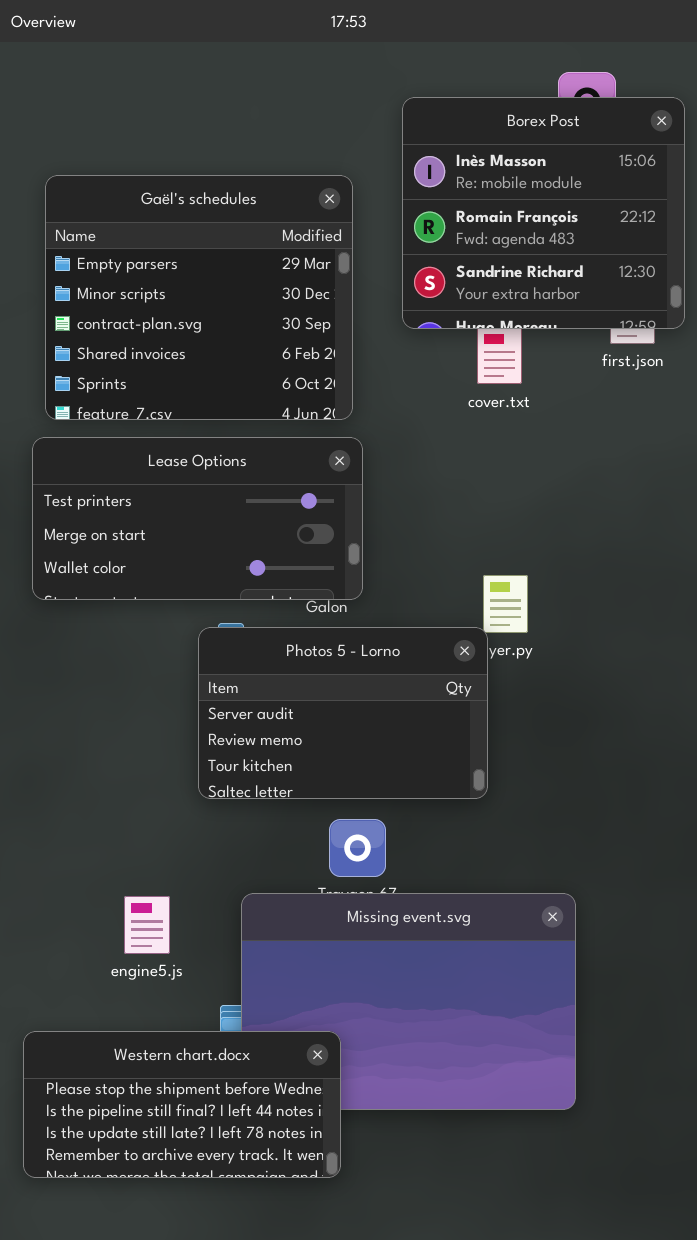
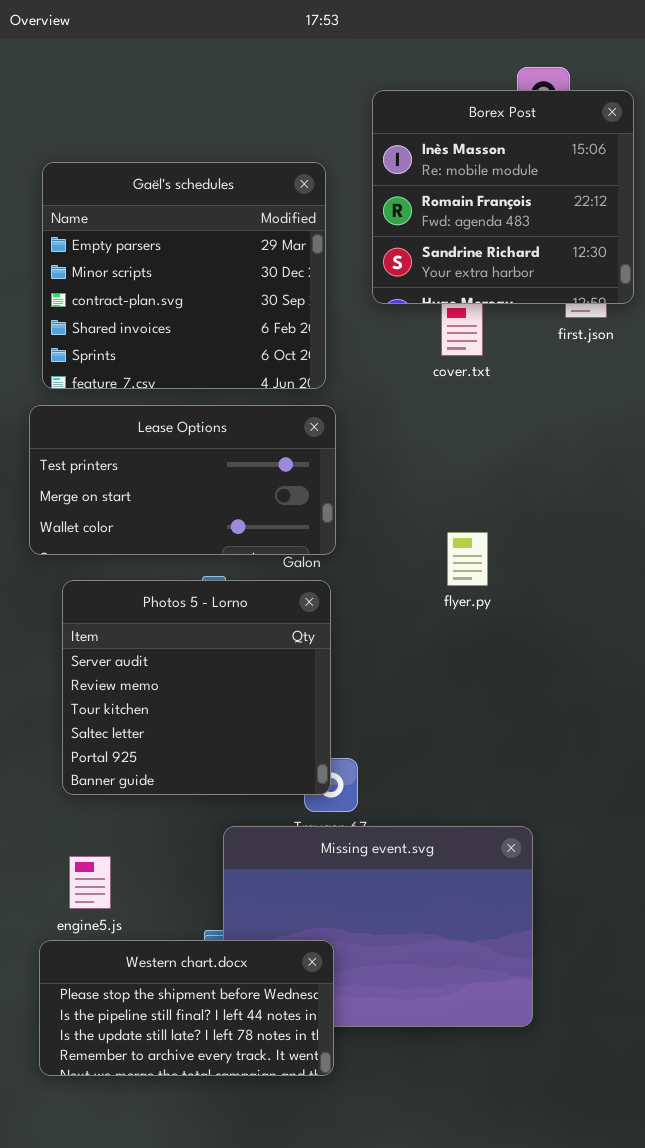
Photos 5 - Lorno: [198,627,488,799] -> [62,580,331,795], moved, resized
engine5.js: [124,896,170,954] -> [69,856,111,909], moved
Western chart.docx: [23,1031,341,1178] -> [39,940,334,1076], moved

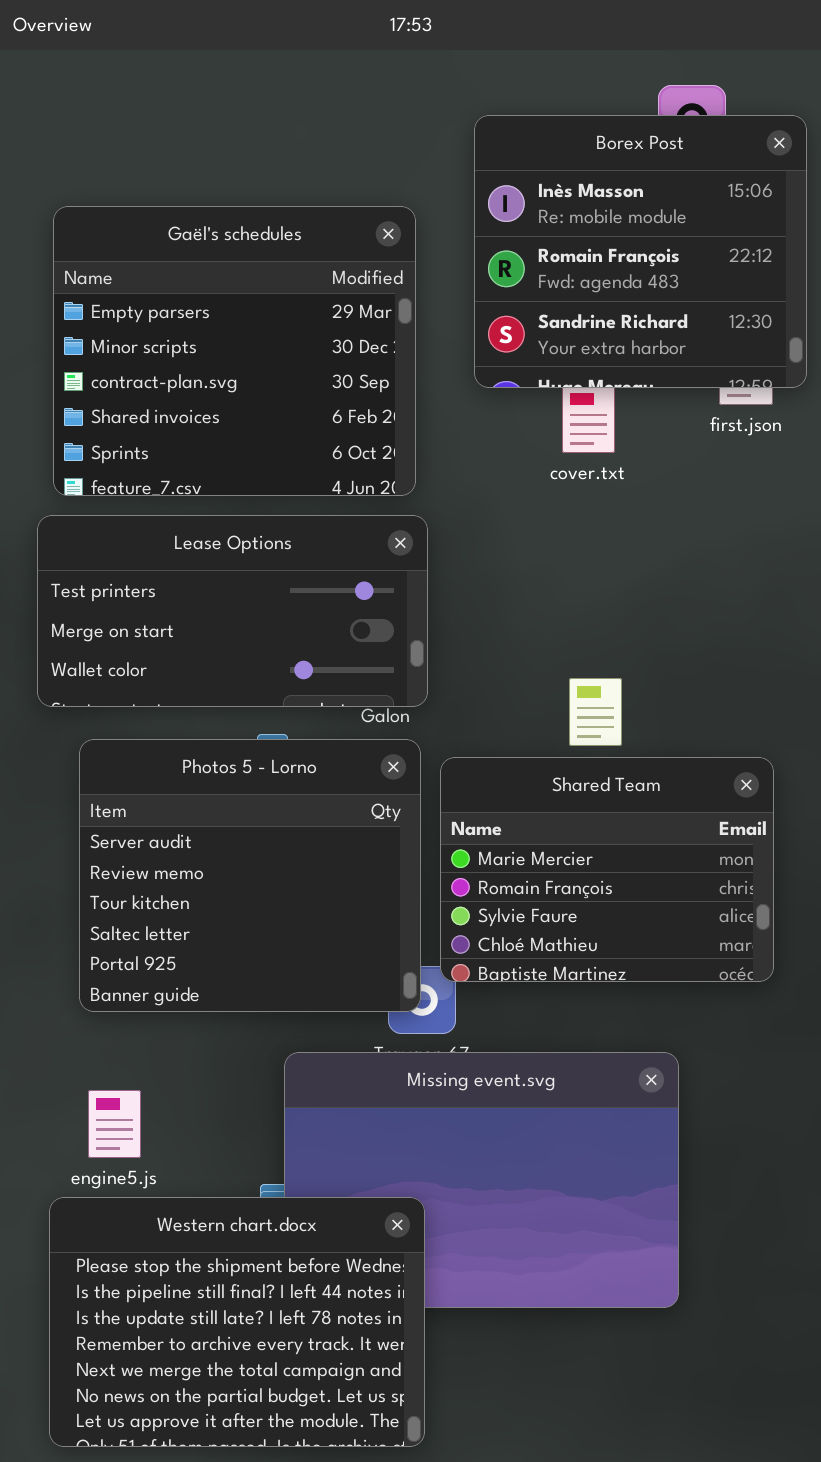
Shared Team: none -> [440,757,774,982], opened
Western chart.docx: [39,940,334,1076] -> [49,1197,425,1447], resized

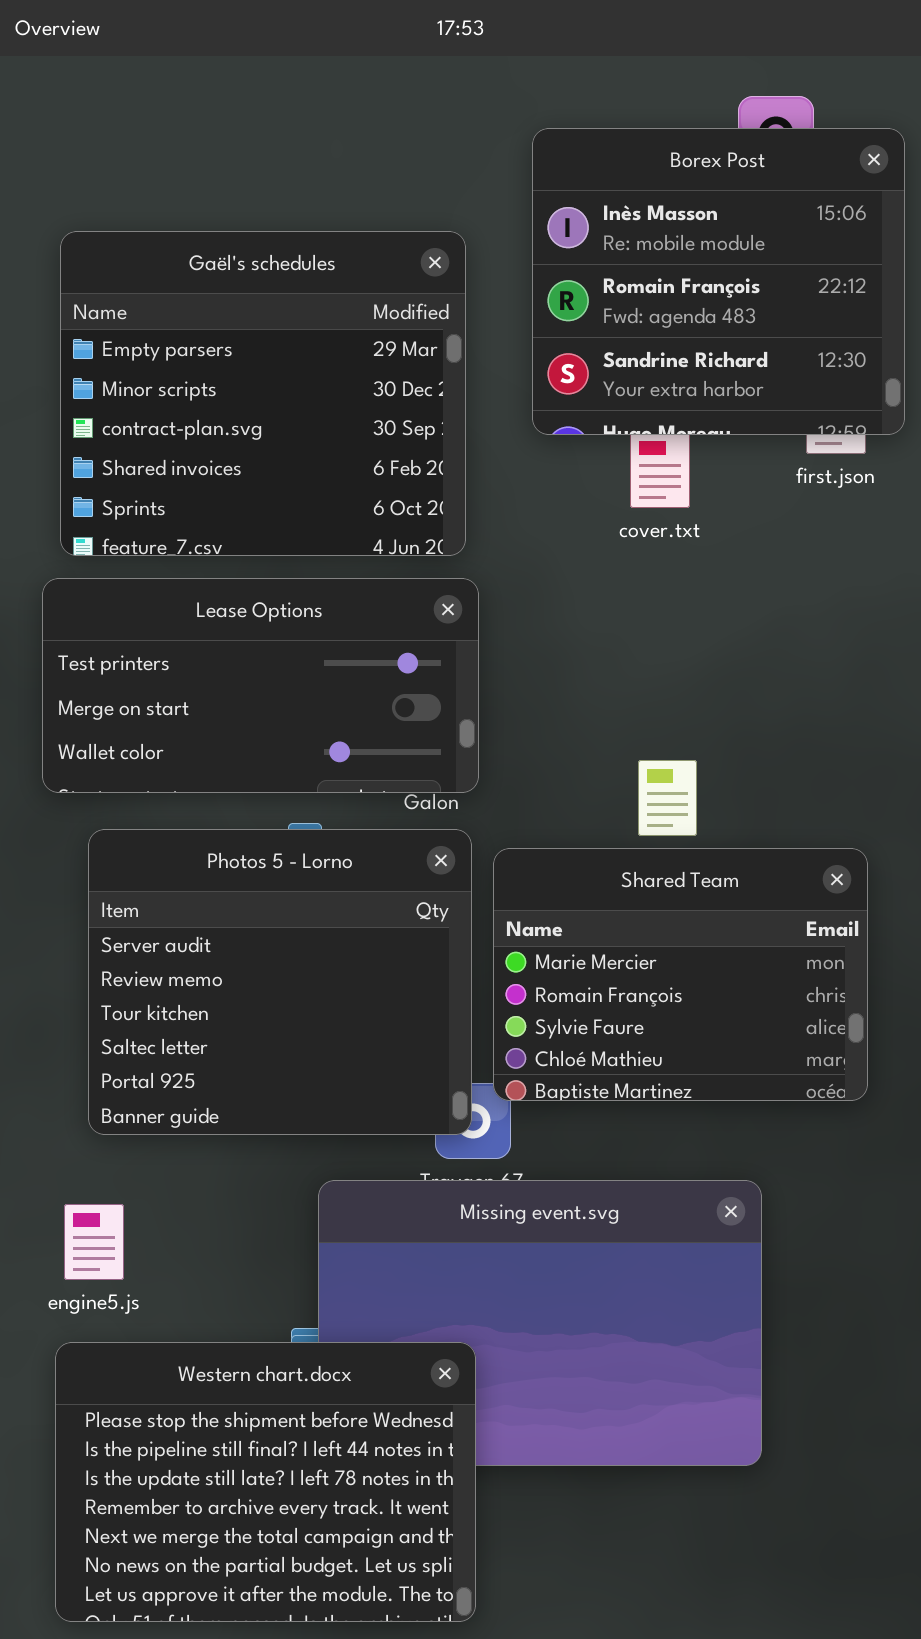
engine5.js: [88,1090,141,1158] -> [64,1204,124,1280], moved

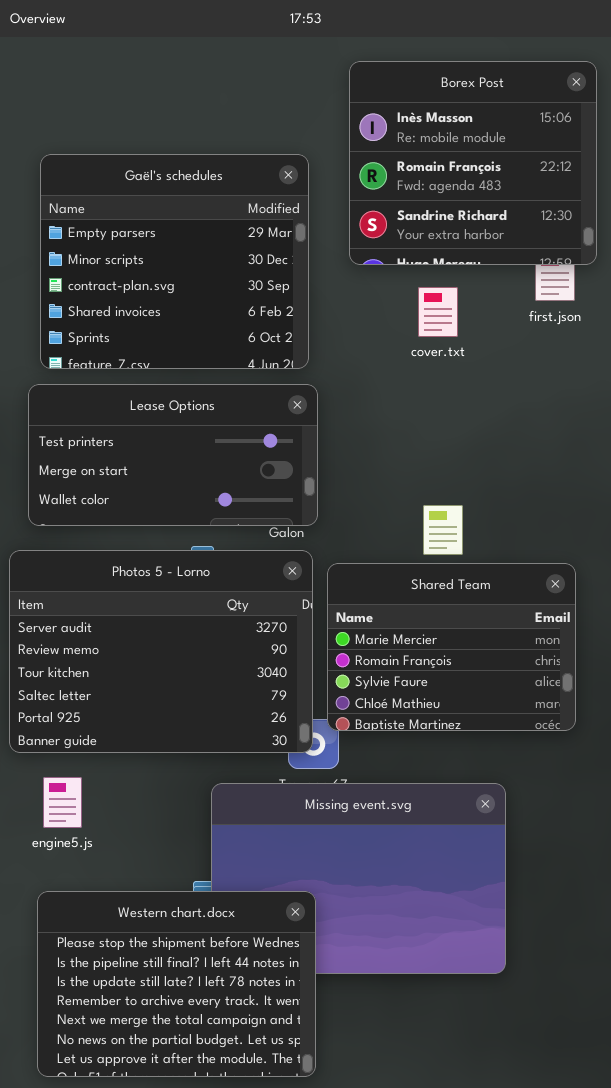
Borex Post: [532,128,905,435] -> [349,61,597,265], moved
Photos 5 - Lorno: [88,829,472,1135] -> [9,550,313,753], resized
engine5.js: [64,1204,124,1280] -> [43,777,82,828], moved

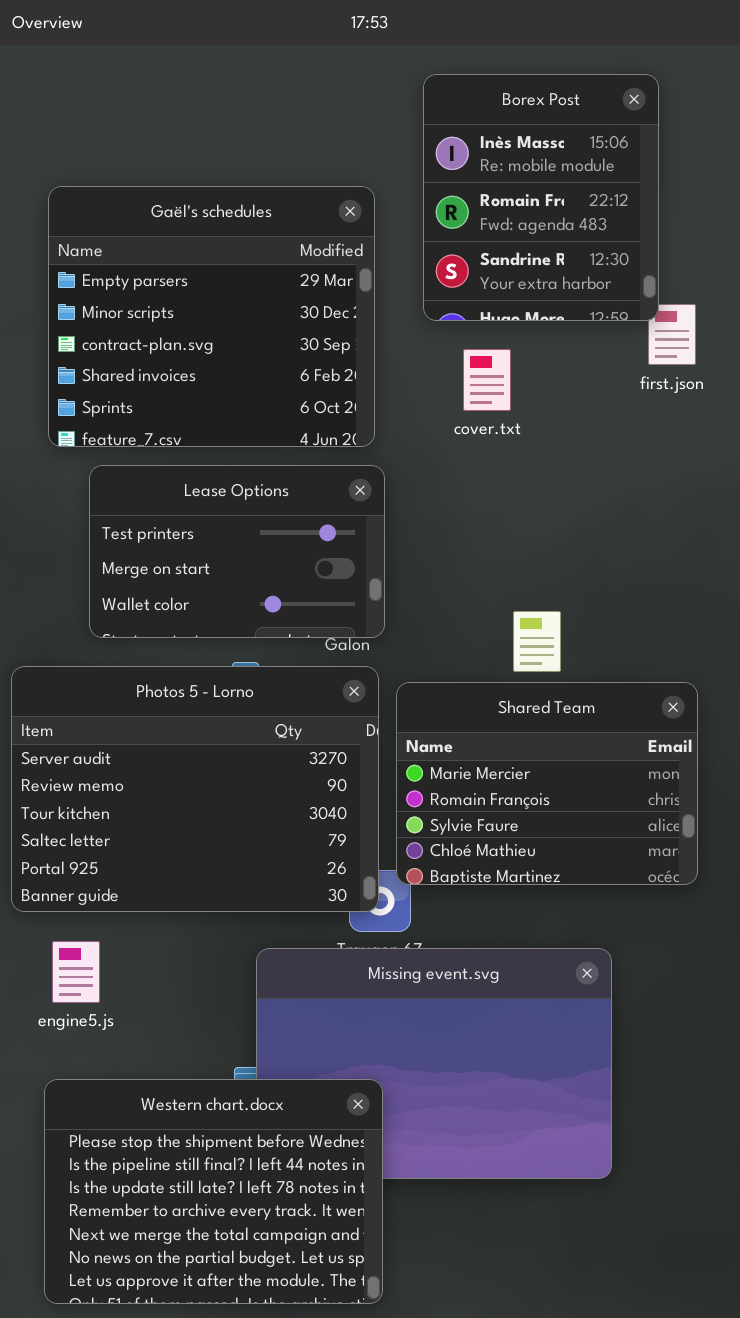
Borex Post: [349,61,597,265] -> [423,74,659,321], resized
cover.txt: [418,287,458,337] -> [463,349,511,411], moved
Lease Options: [28,384,318,526] -> [89,465,385,638], resized

